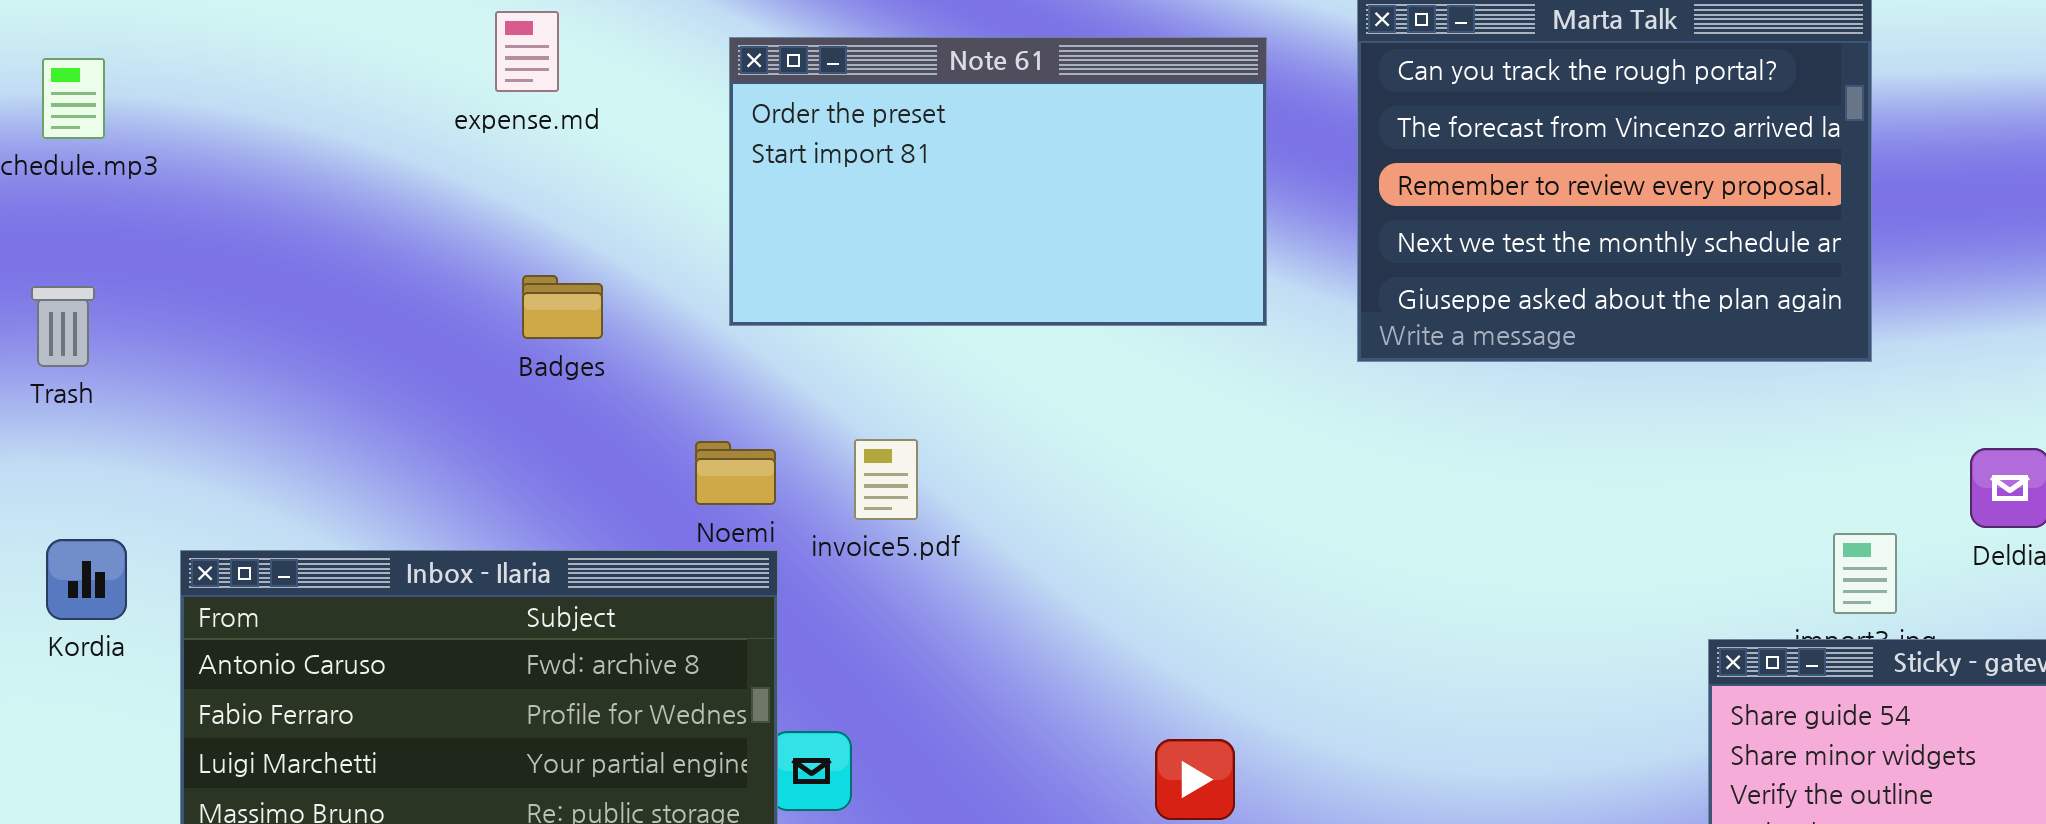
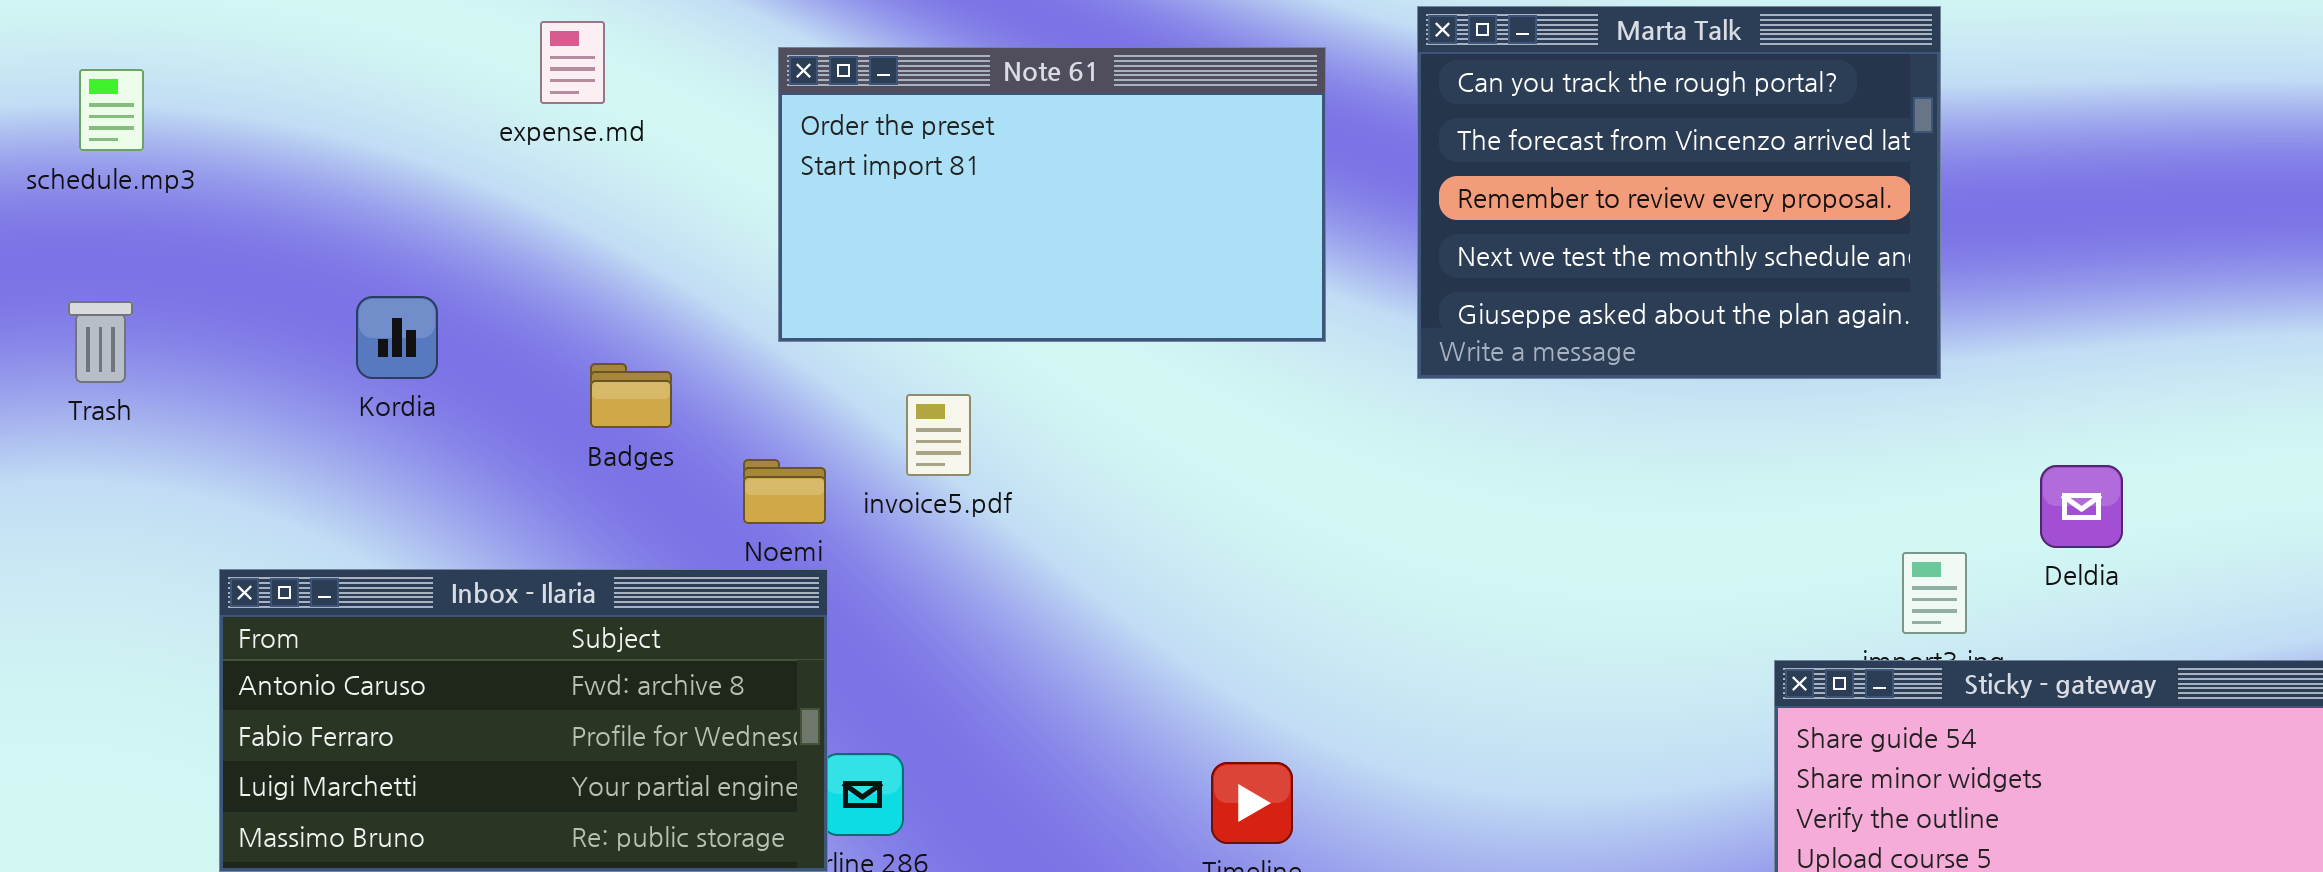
Badges: [522,275,603,339] -> [590,363,672,428], moved
invoice5.pdf: [854,439,918,520] -> [906,394,971,476], moved
Kordia: [46,539,127,620] -> [356,296,438,379], moved

